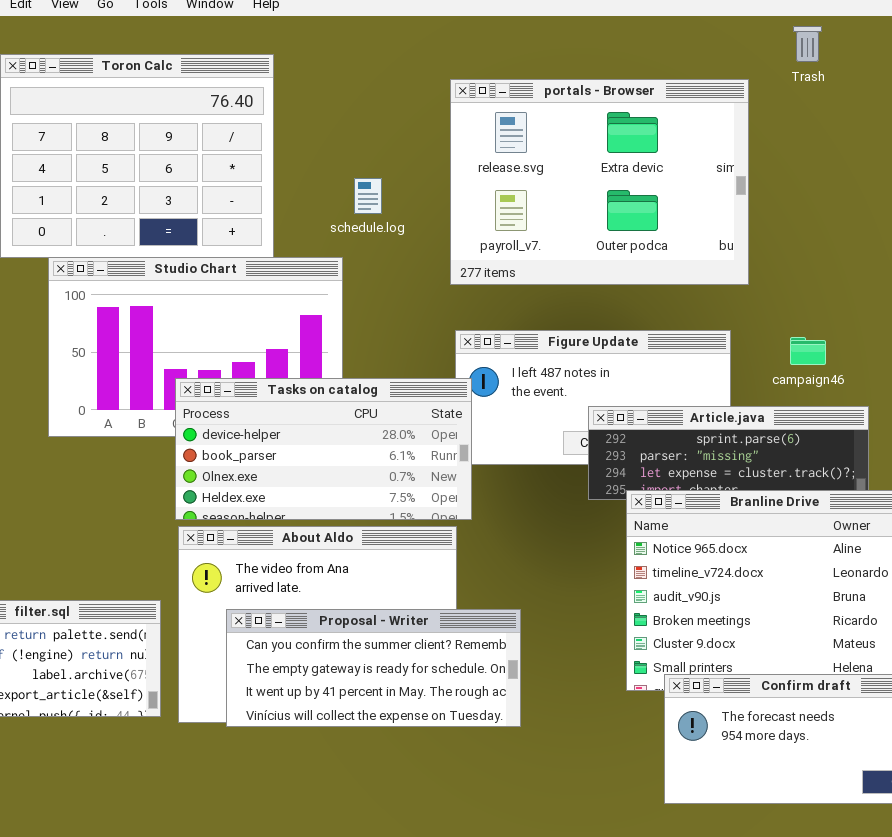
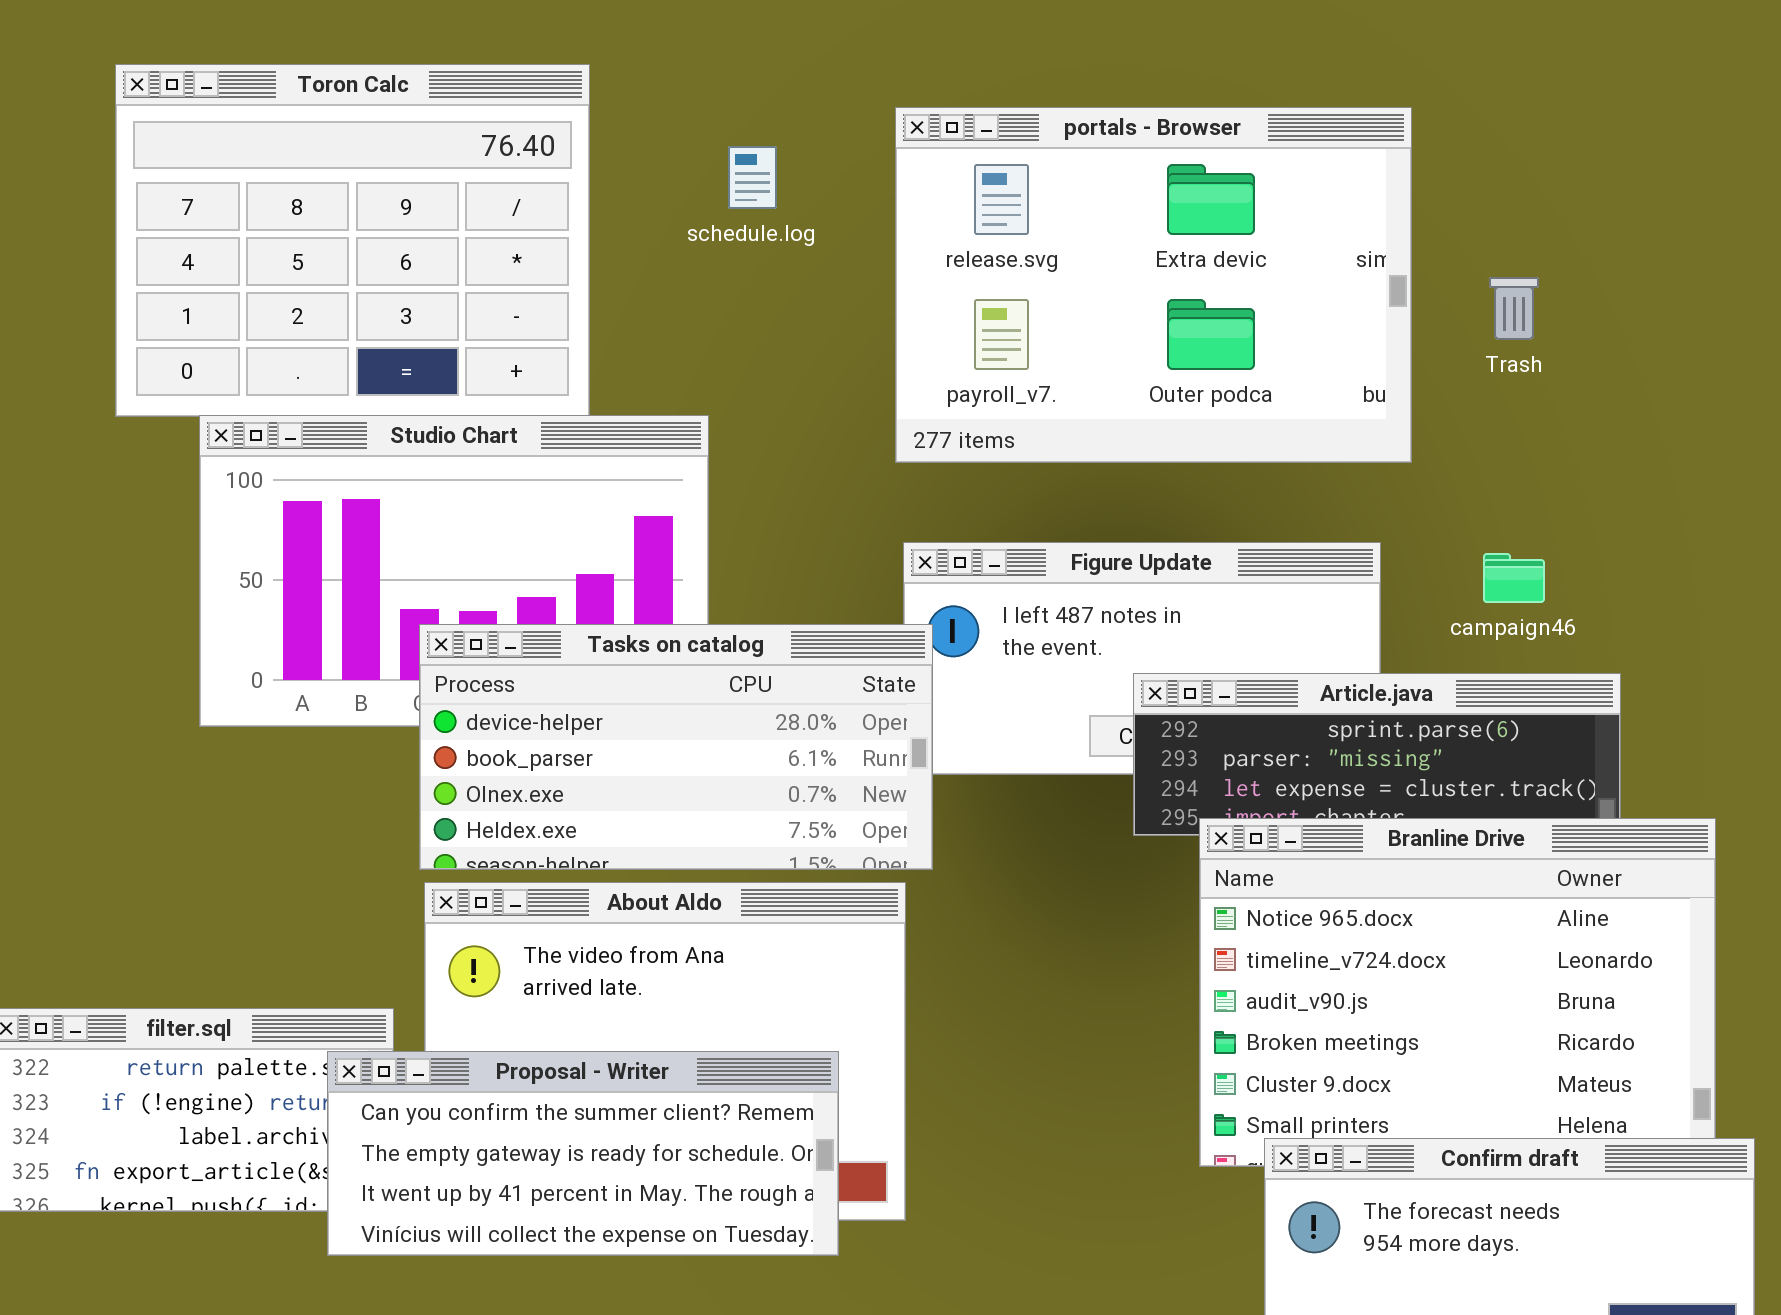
Trash: [793,26,822,62] -> [1489,277,1539,340], moved
schedule.log: [354,178,382,214] -> [728,146,777,209], moved
Proposal - Writer: [226,609,521,727] -> [327,1051,839,1256], moved

